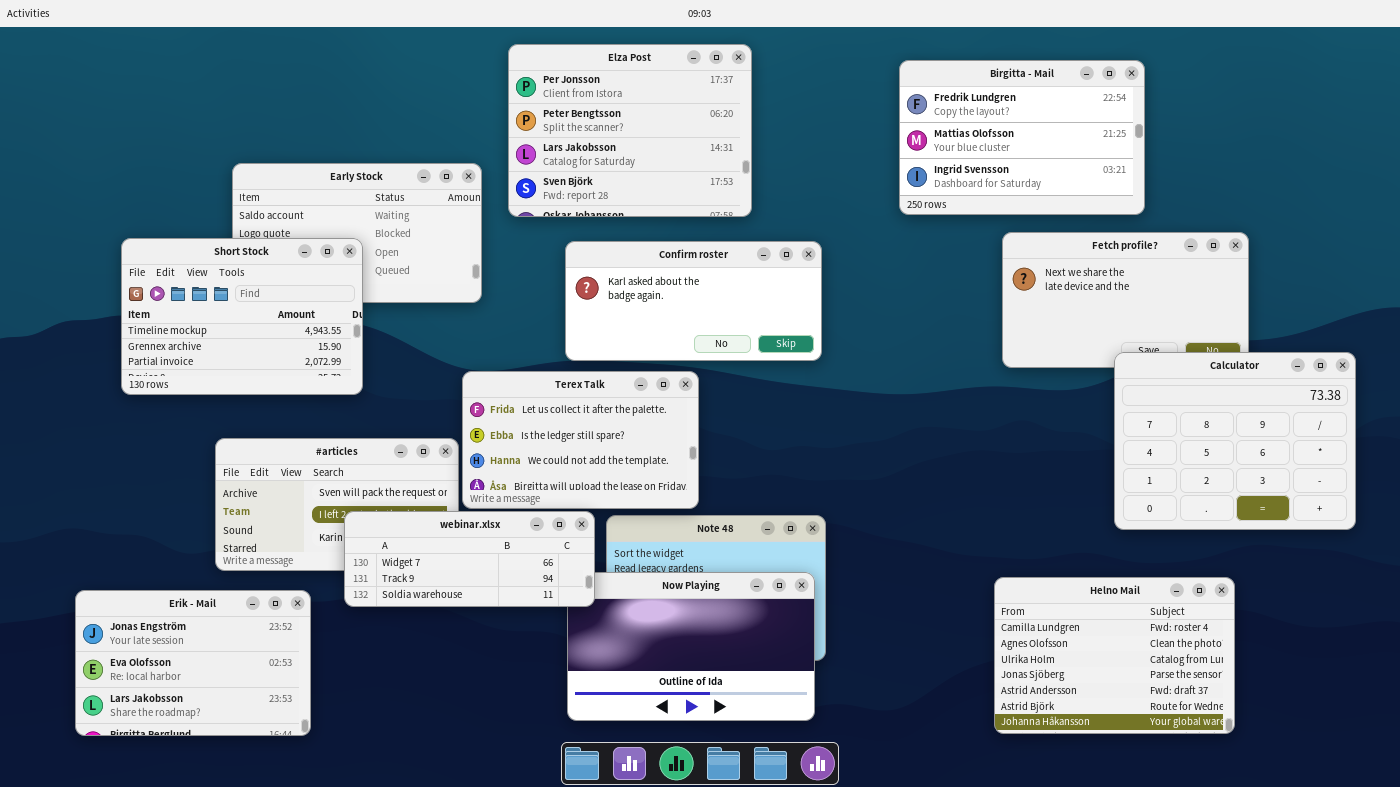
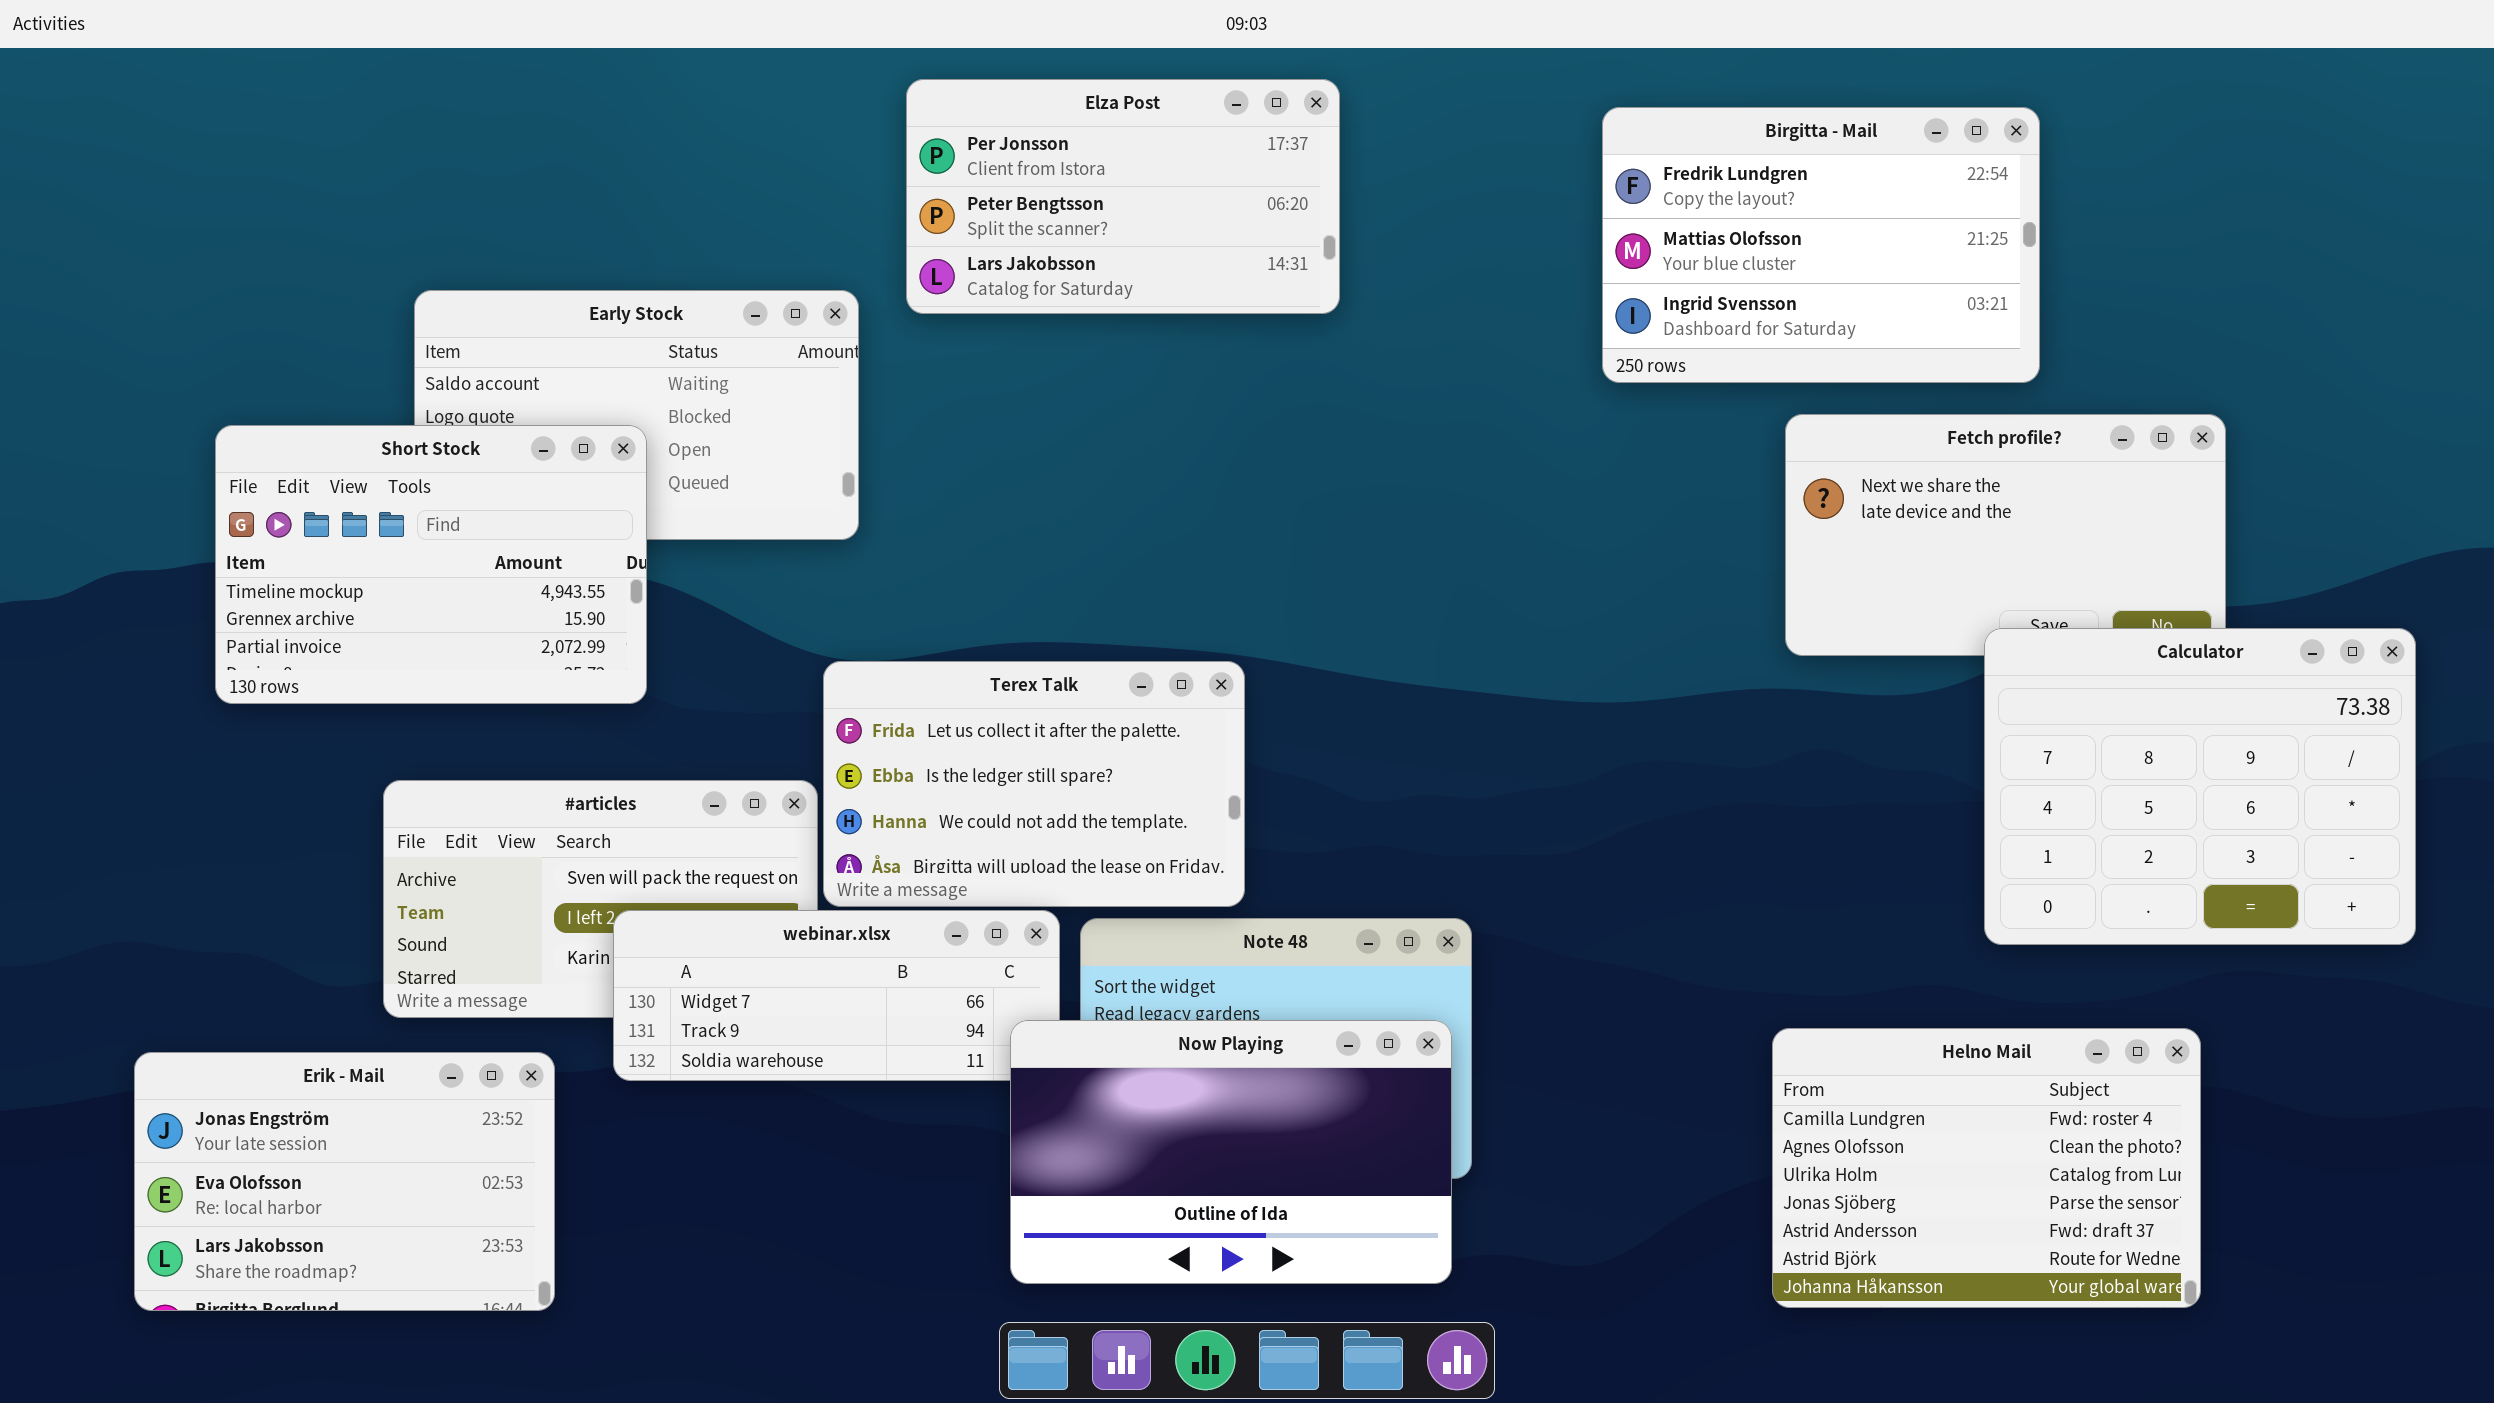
Elza Post: [508,44,752,217] -> [906,79,1340,314], resized
Confirm roster: [565,241,822,361] -> none, closed
Now Playing: [567,572,815,721] -> [1010,1020,1452,1284], raised

